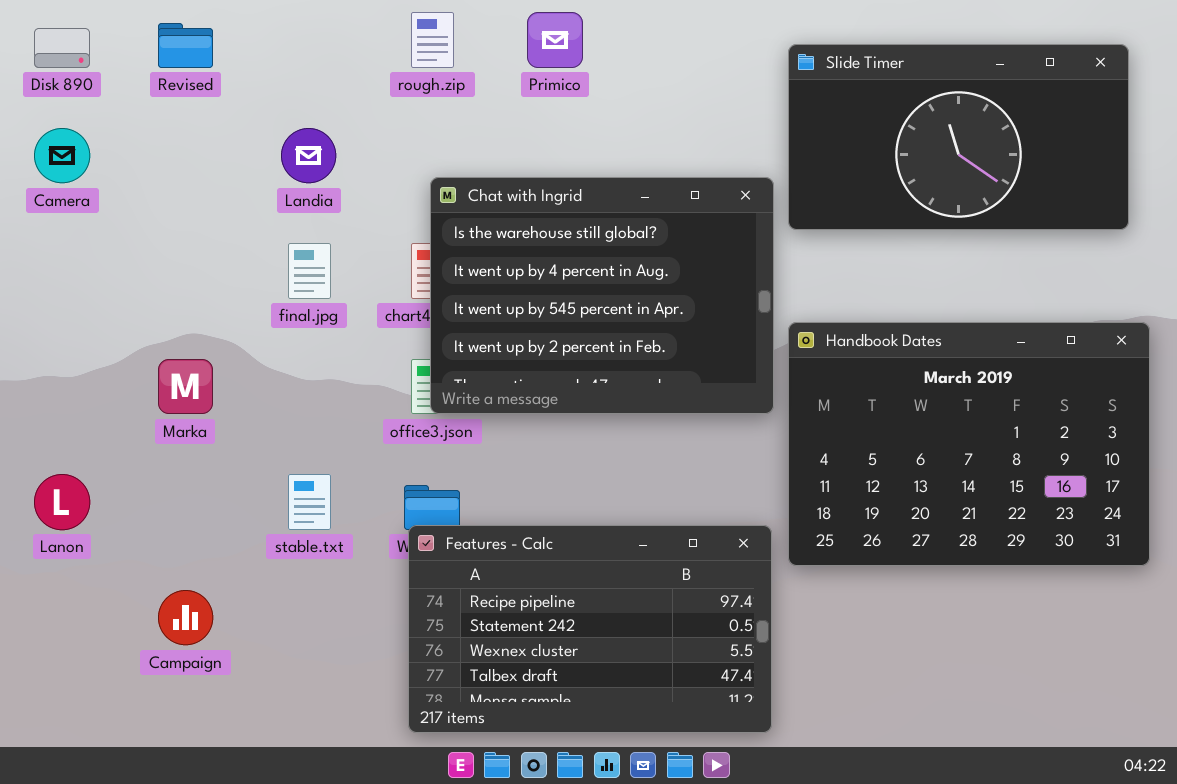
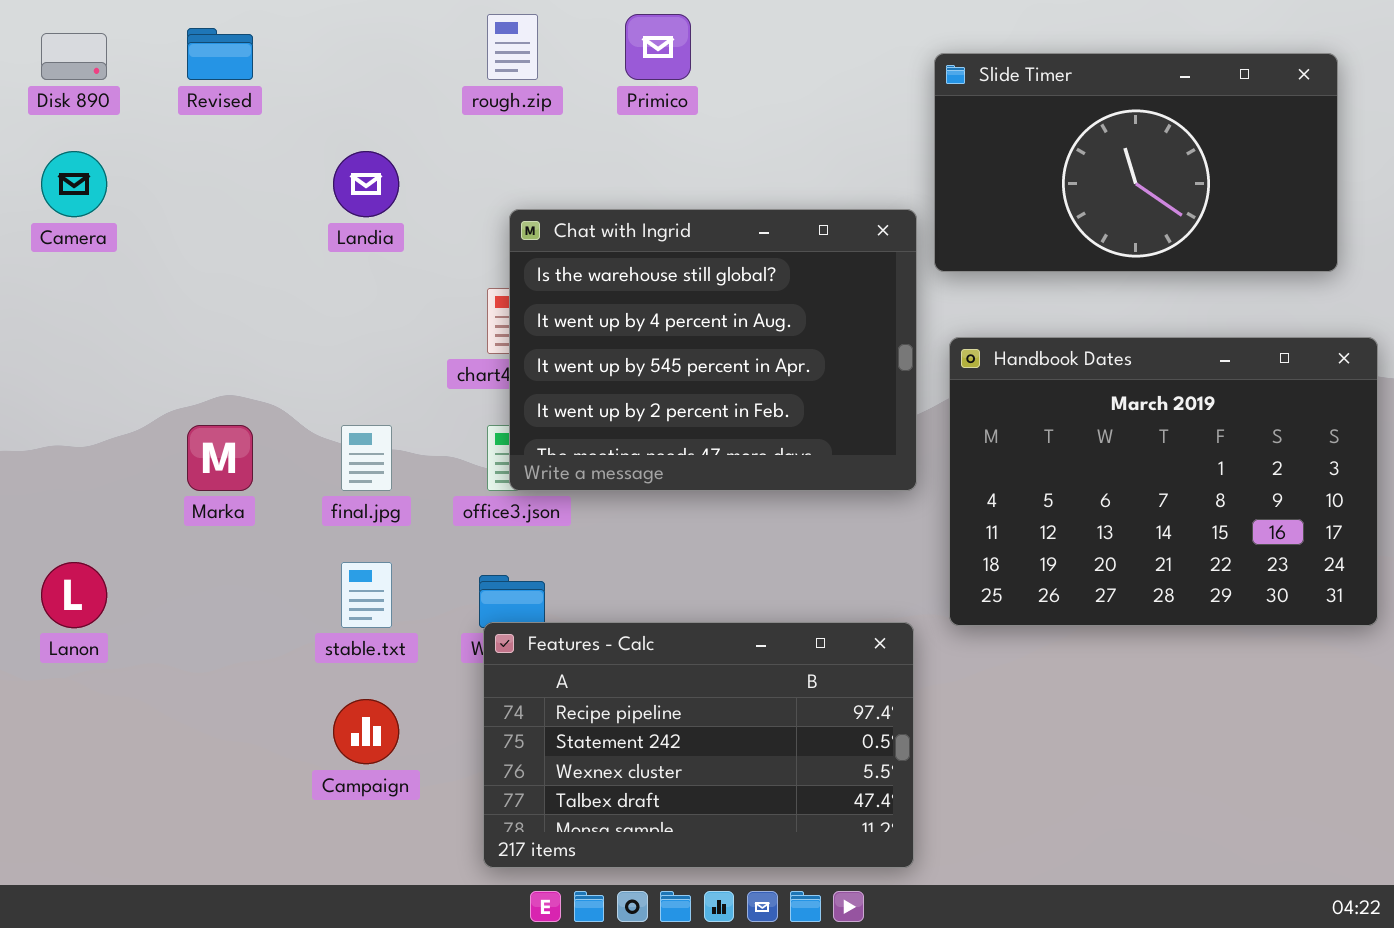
final.jpg: [288,243,331,299] -> [341,425,392,491], moved
Handbook Dates: [788,322,1150,566] -> [949,337,1378,626], moved
Campaign: [158,590,213,645] -> [333,699,399,764], moved

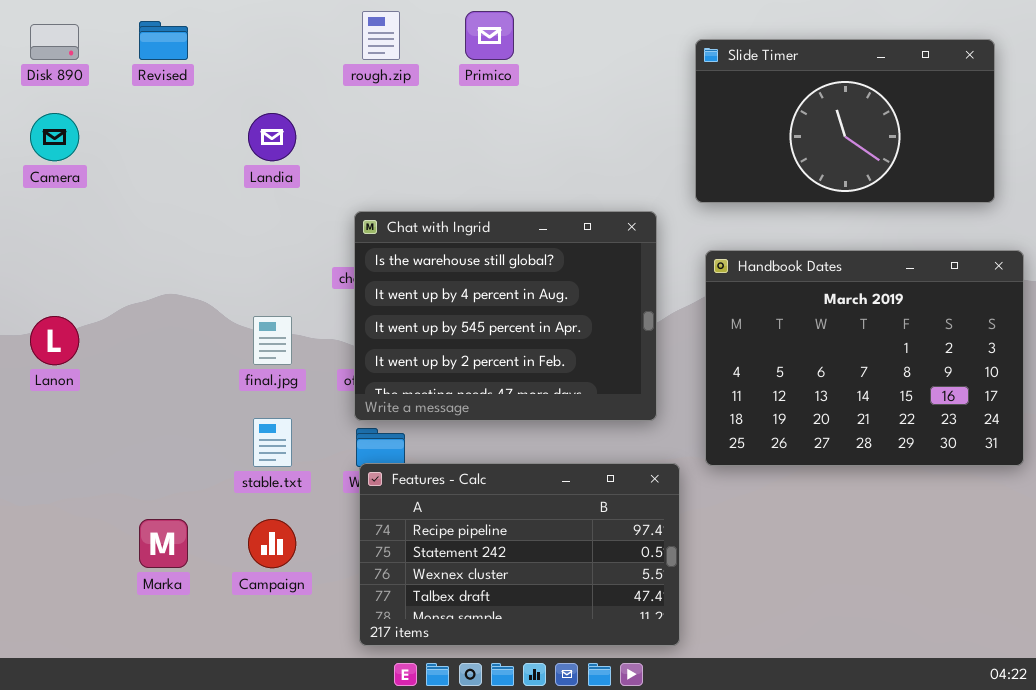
Chat with Ingrid: [509,209,917,491] -> [354,211,657,421], moved
Marka: [187,425,253,491] -> [139,519,188,568], moved
Lanon: [41,562,107,628] -> [30,316,79,365], moved

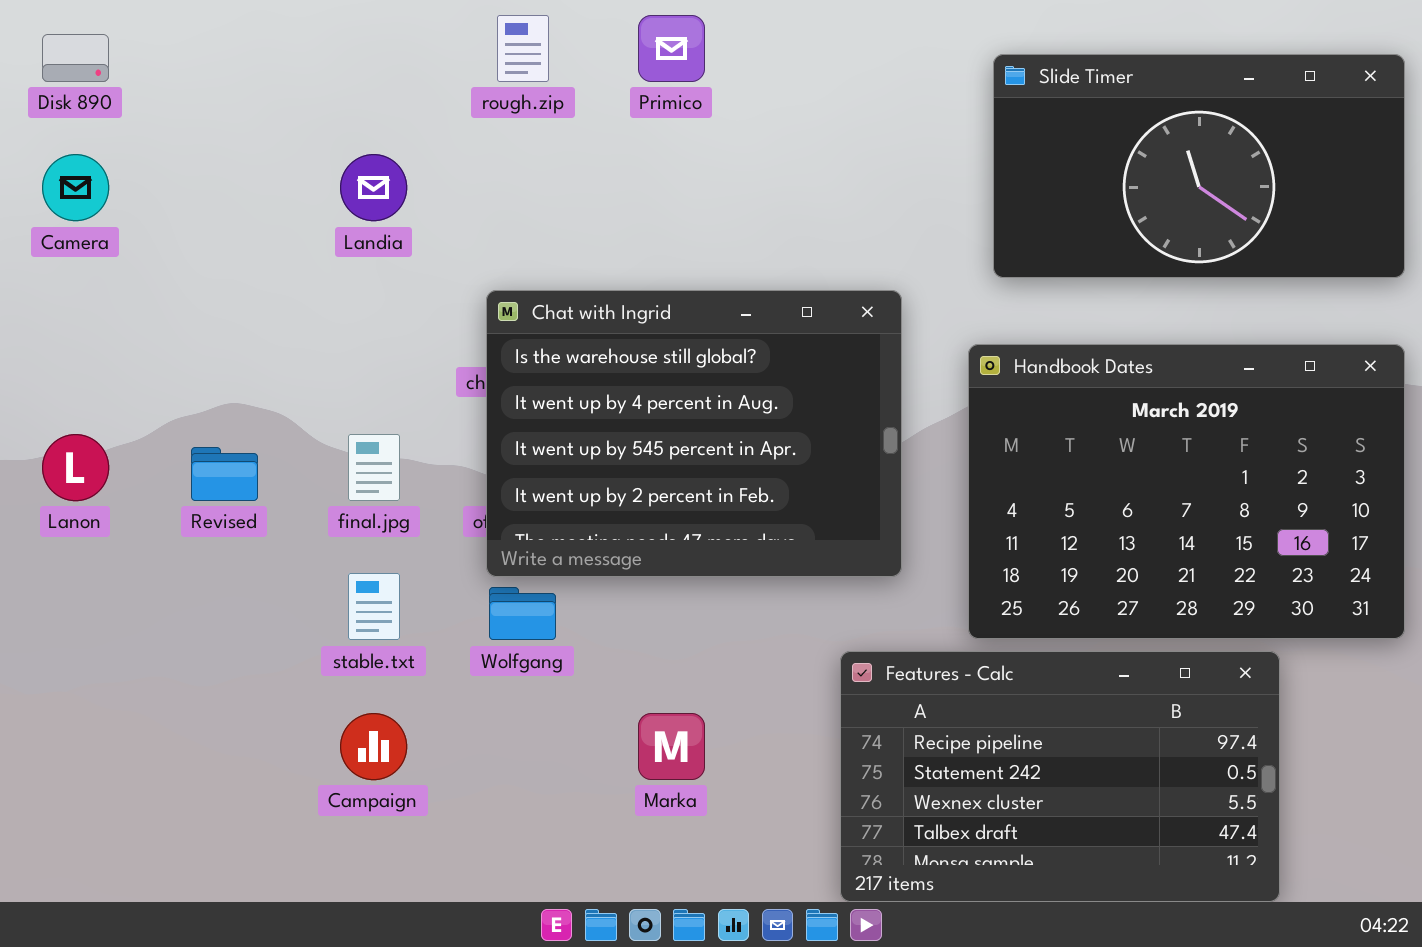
Revised: [139,21,188,60] -> [191,447,258,501], moved
Slide Timer: [695,39,995,203] -> [993,54,1405,278], moved
Features - Calc: [359,463,680,646] -> [840,651,1280,902], moved
Marka: [139,519,188,568] -> [638,713,705,780], moved

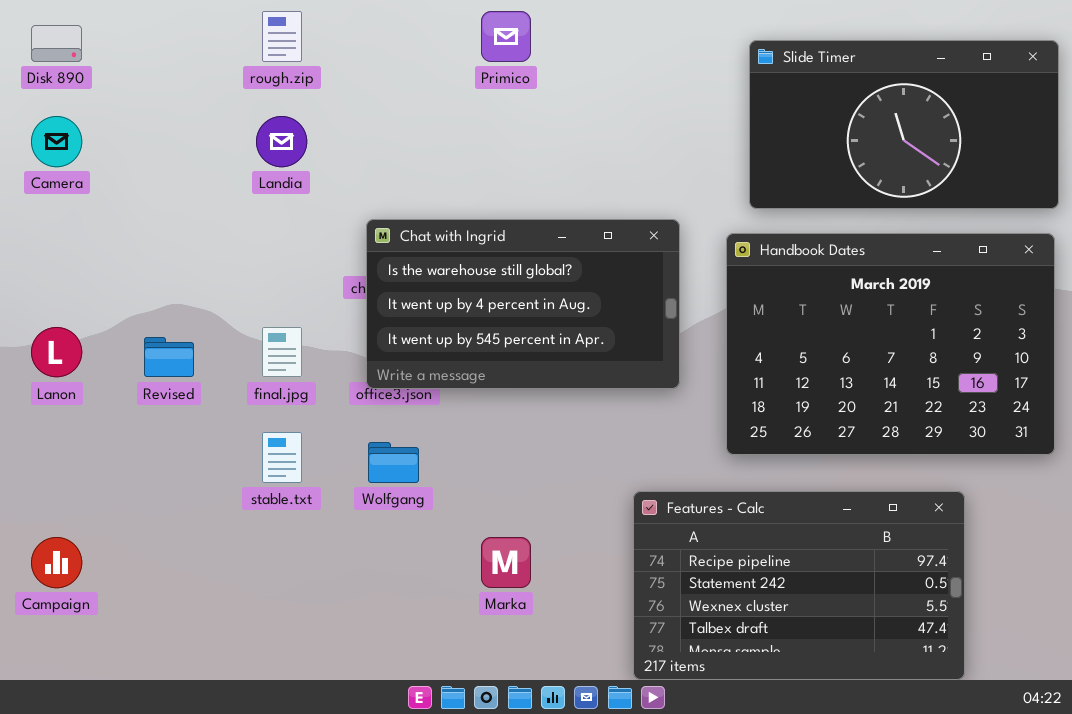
rough.zip: [497,15,549,82] -> [262,11,302,62], moved
Chat with Ingrid: [486,290,902,577] -> [366,219,680,389], resized
Handbook Dates: [968,344,1405,639] -> [726,233,1055,455], moved
Campaign: [340,713,407,780] -> [31,537,82,588], moved

